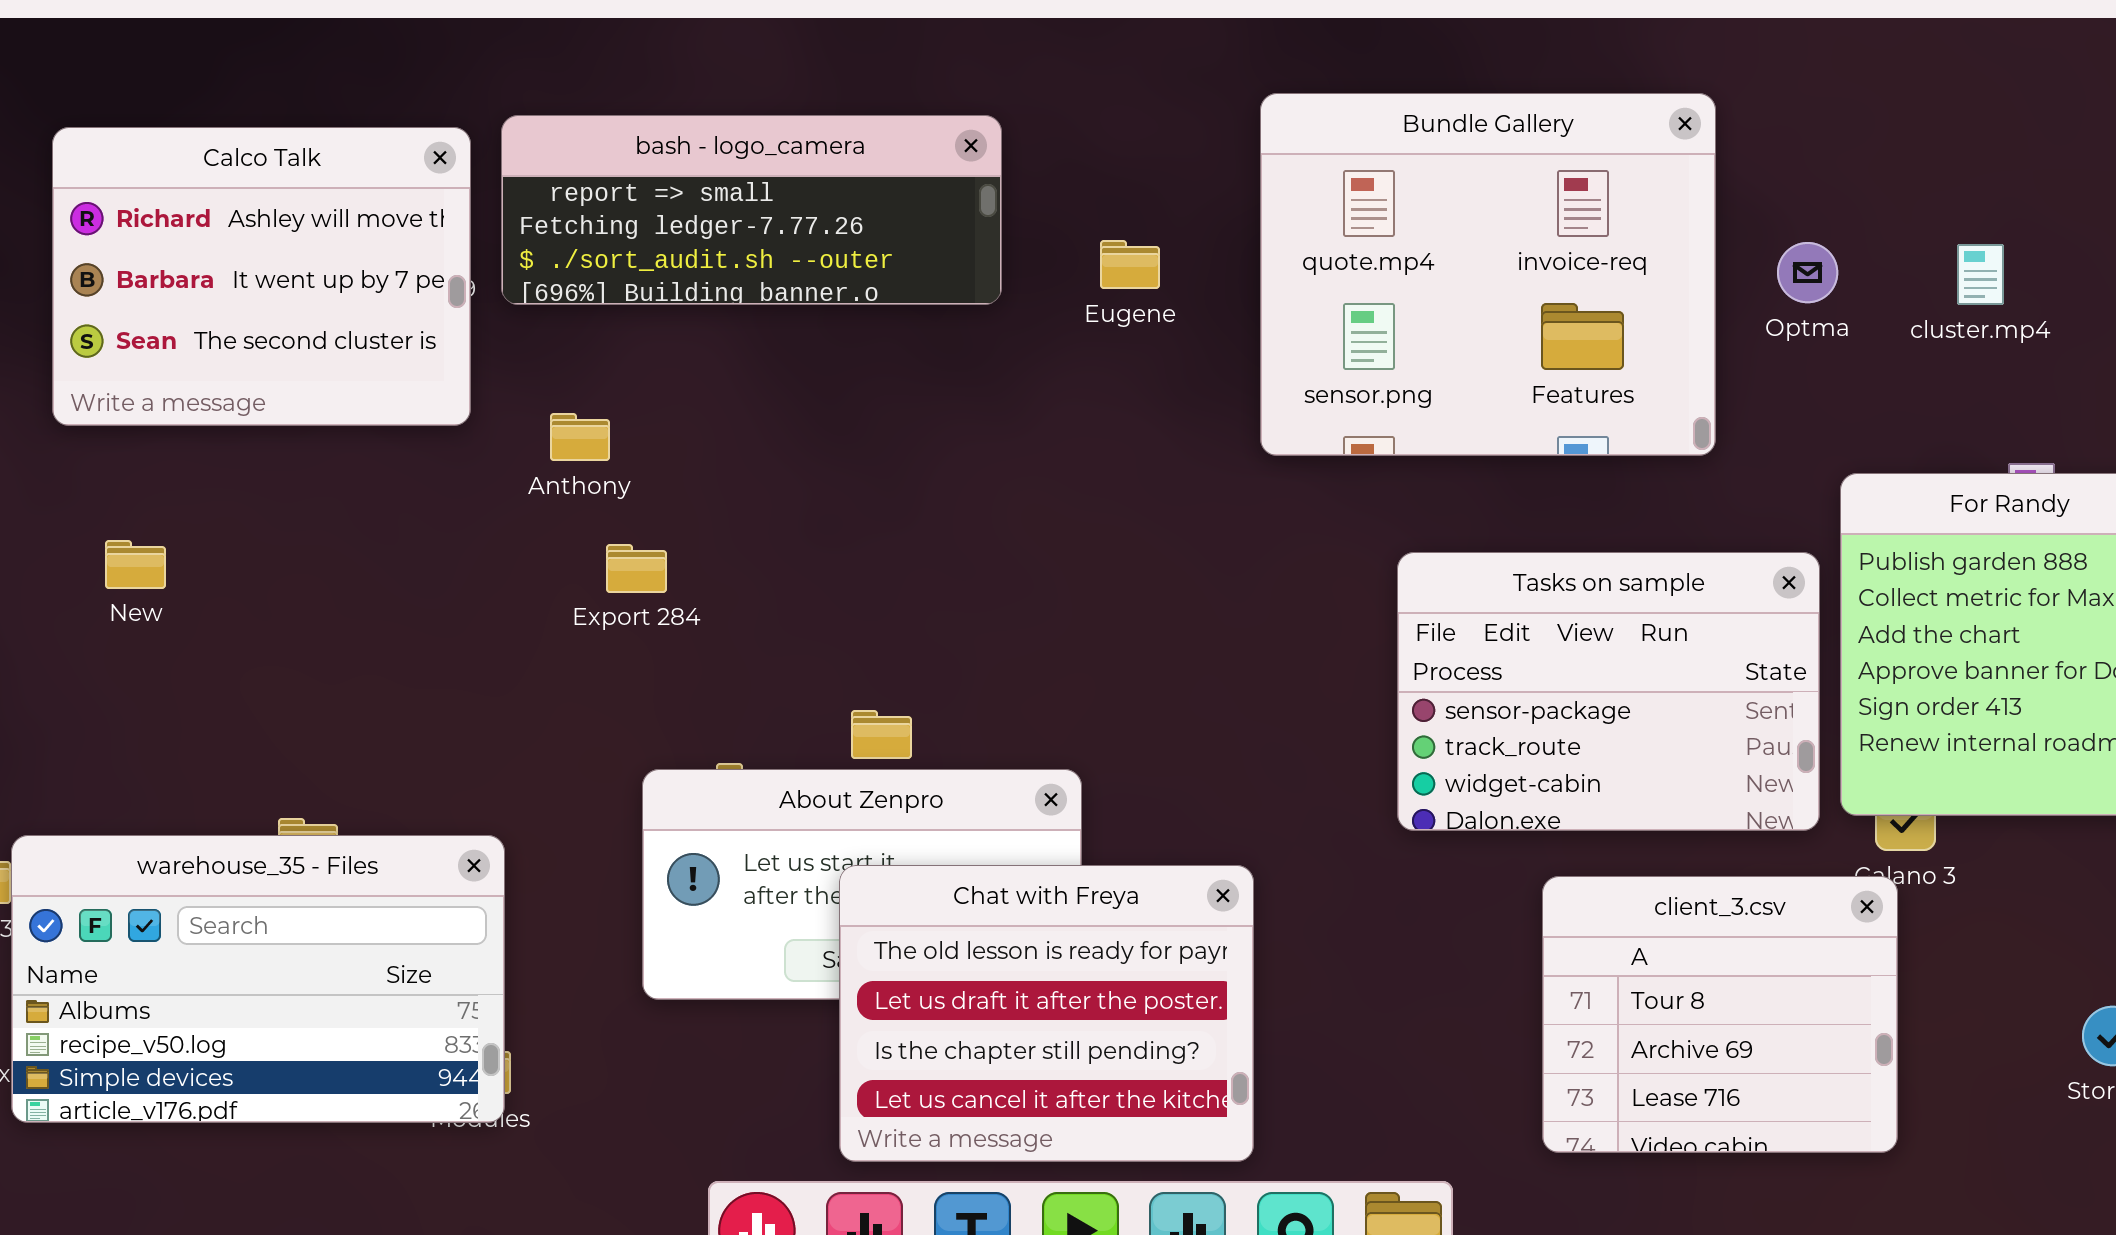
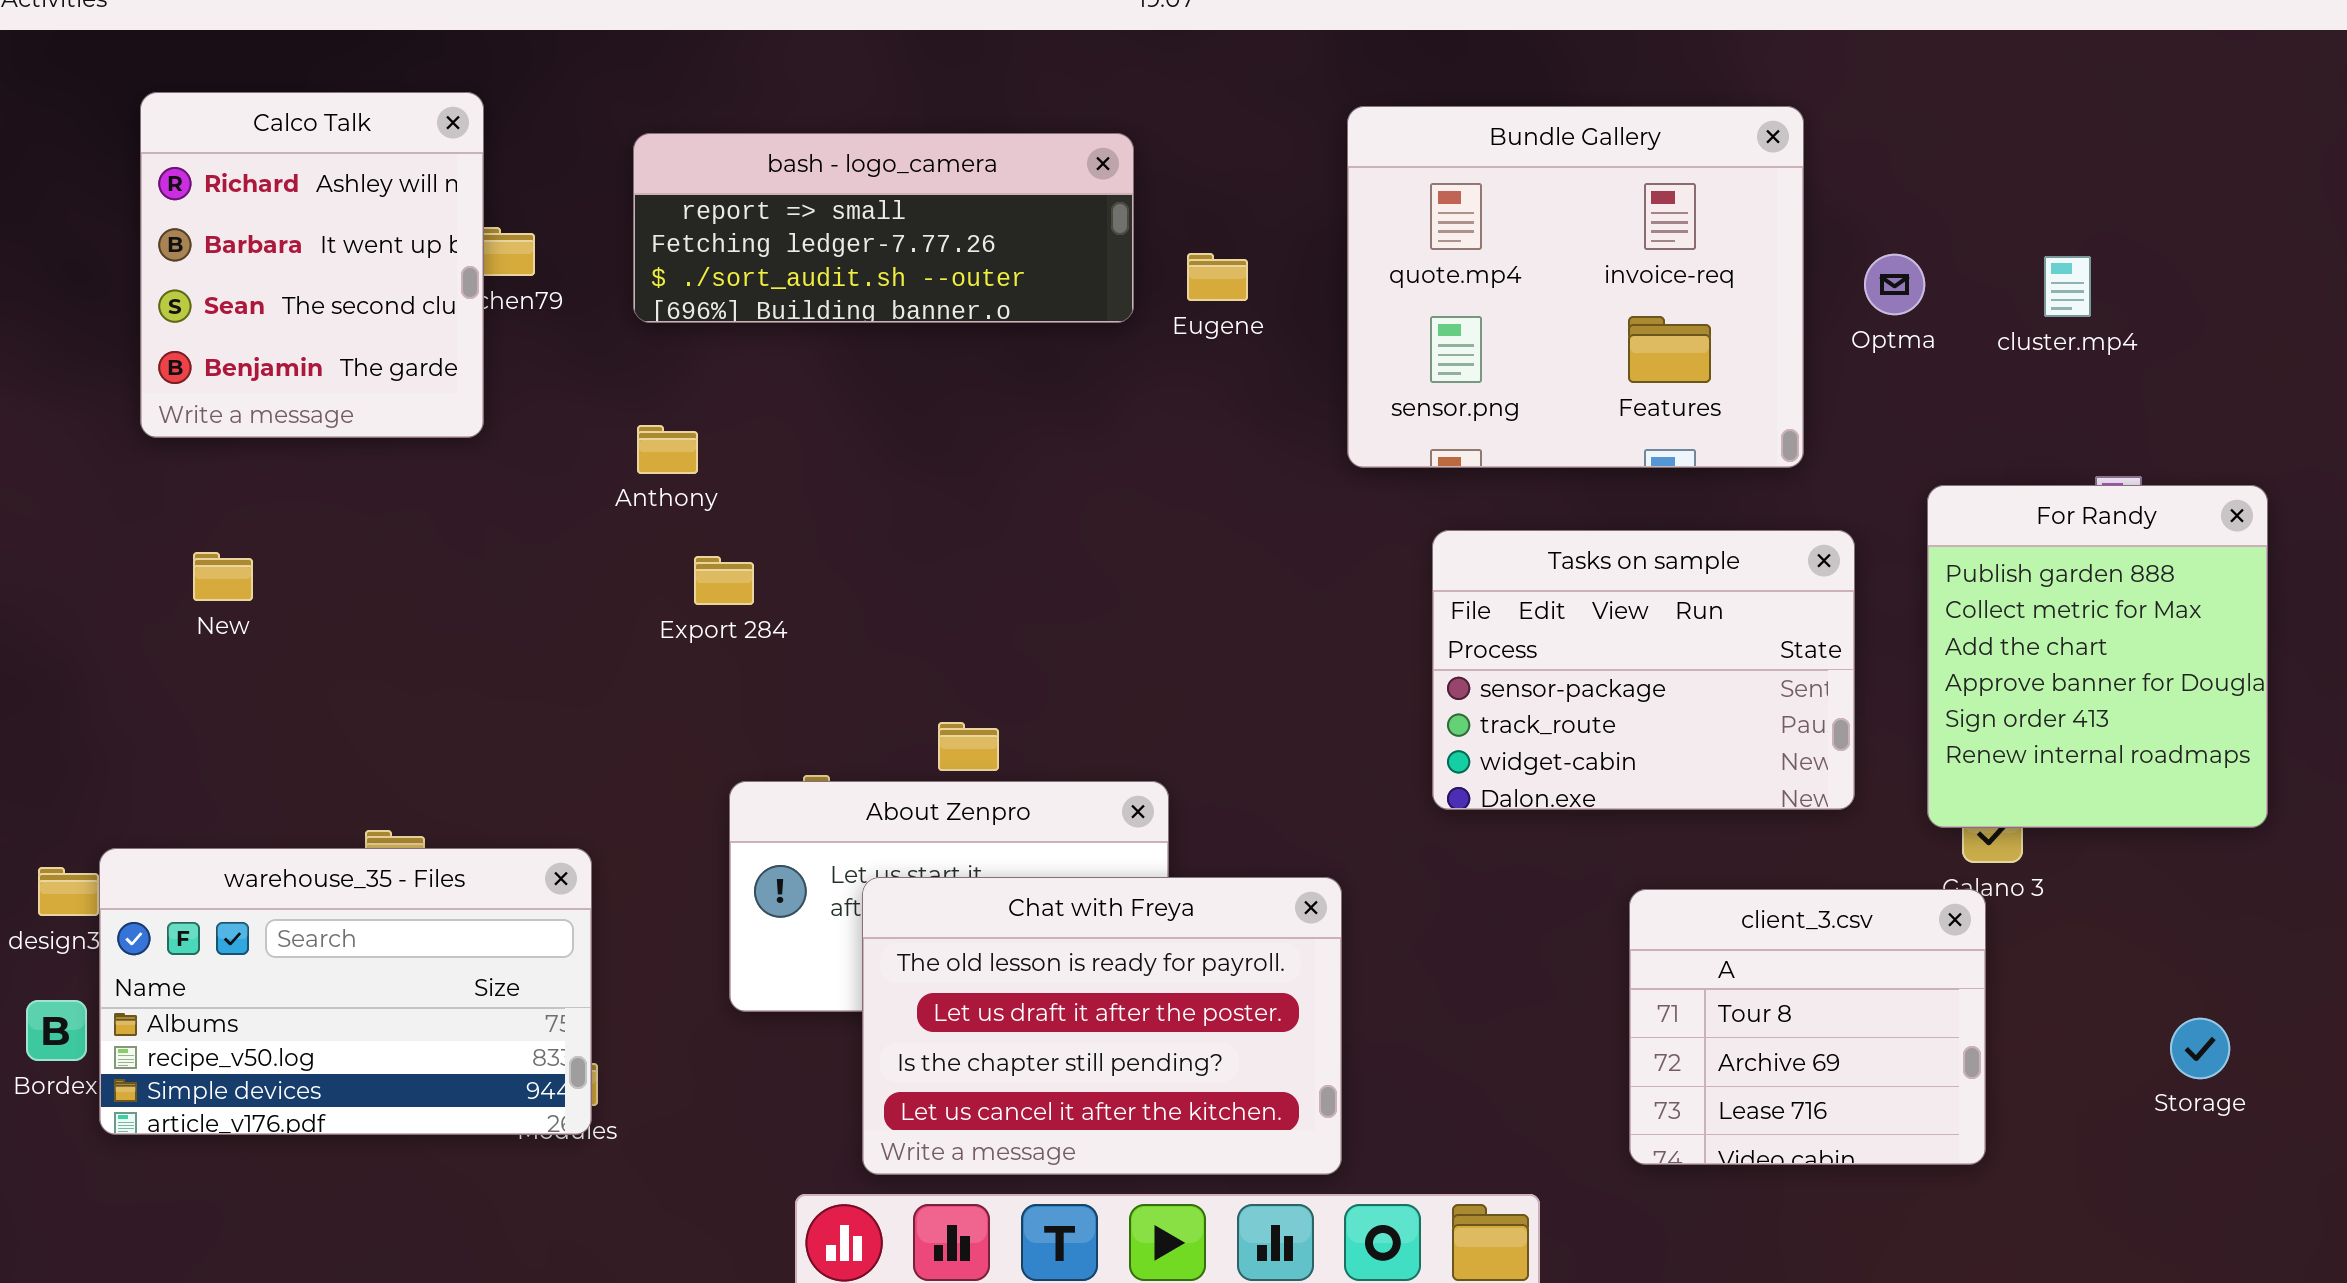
bash - logo_camera: [501,115,1002,305] -> [633,133,1134,323], moved
Calco Talk: [52,127,471,426] -> [140,92,484,438], resized
Tasks on sample: [1397,552,1820,831] -> [1432,530,1855,810], moved
Chat with Freya: [839,865,1254,1162] -> [862,877,1342,1175], resized

